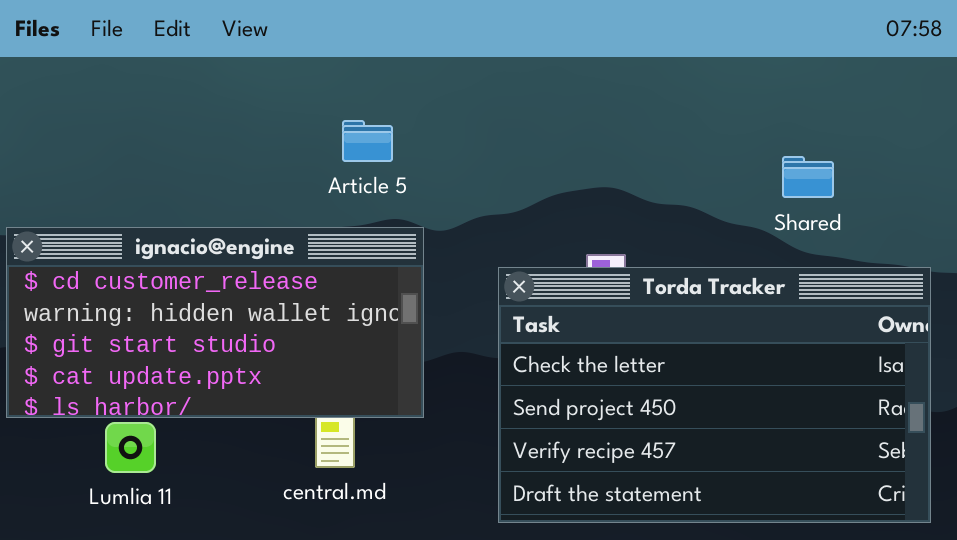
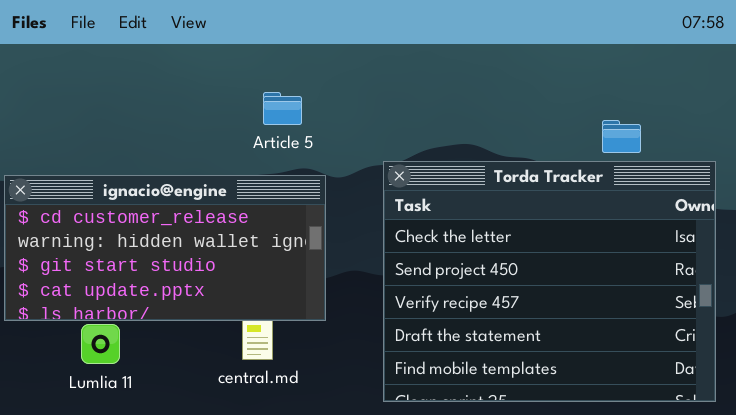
Torda Tracker: [498,267,931,523] -> [383,161,716,402], resized

